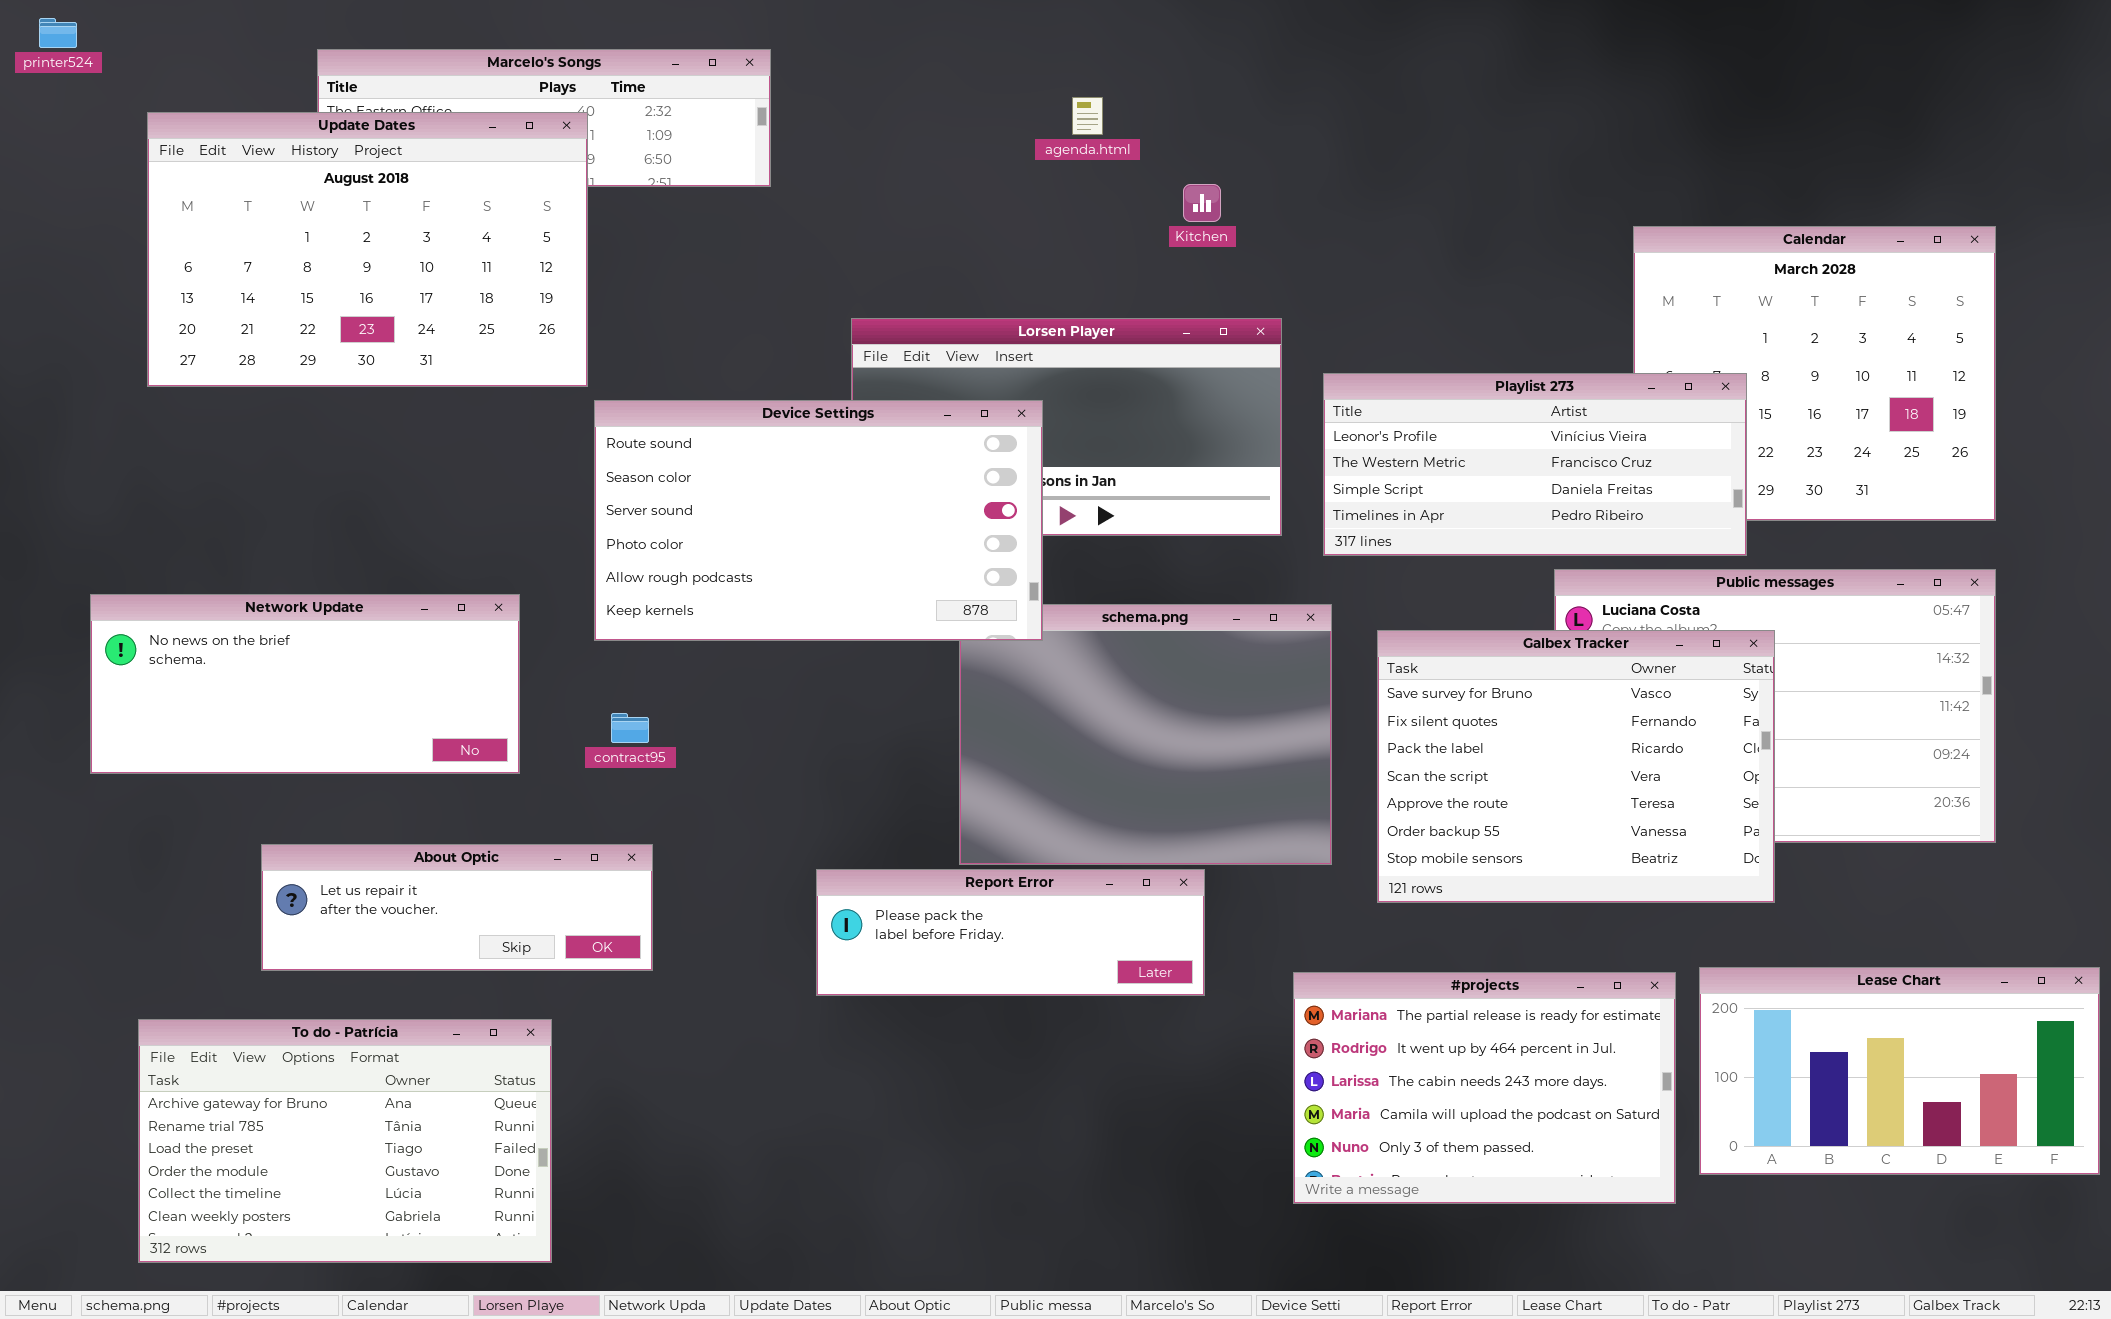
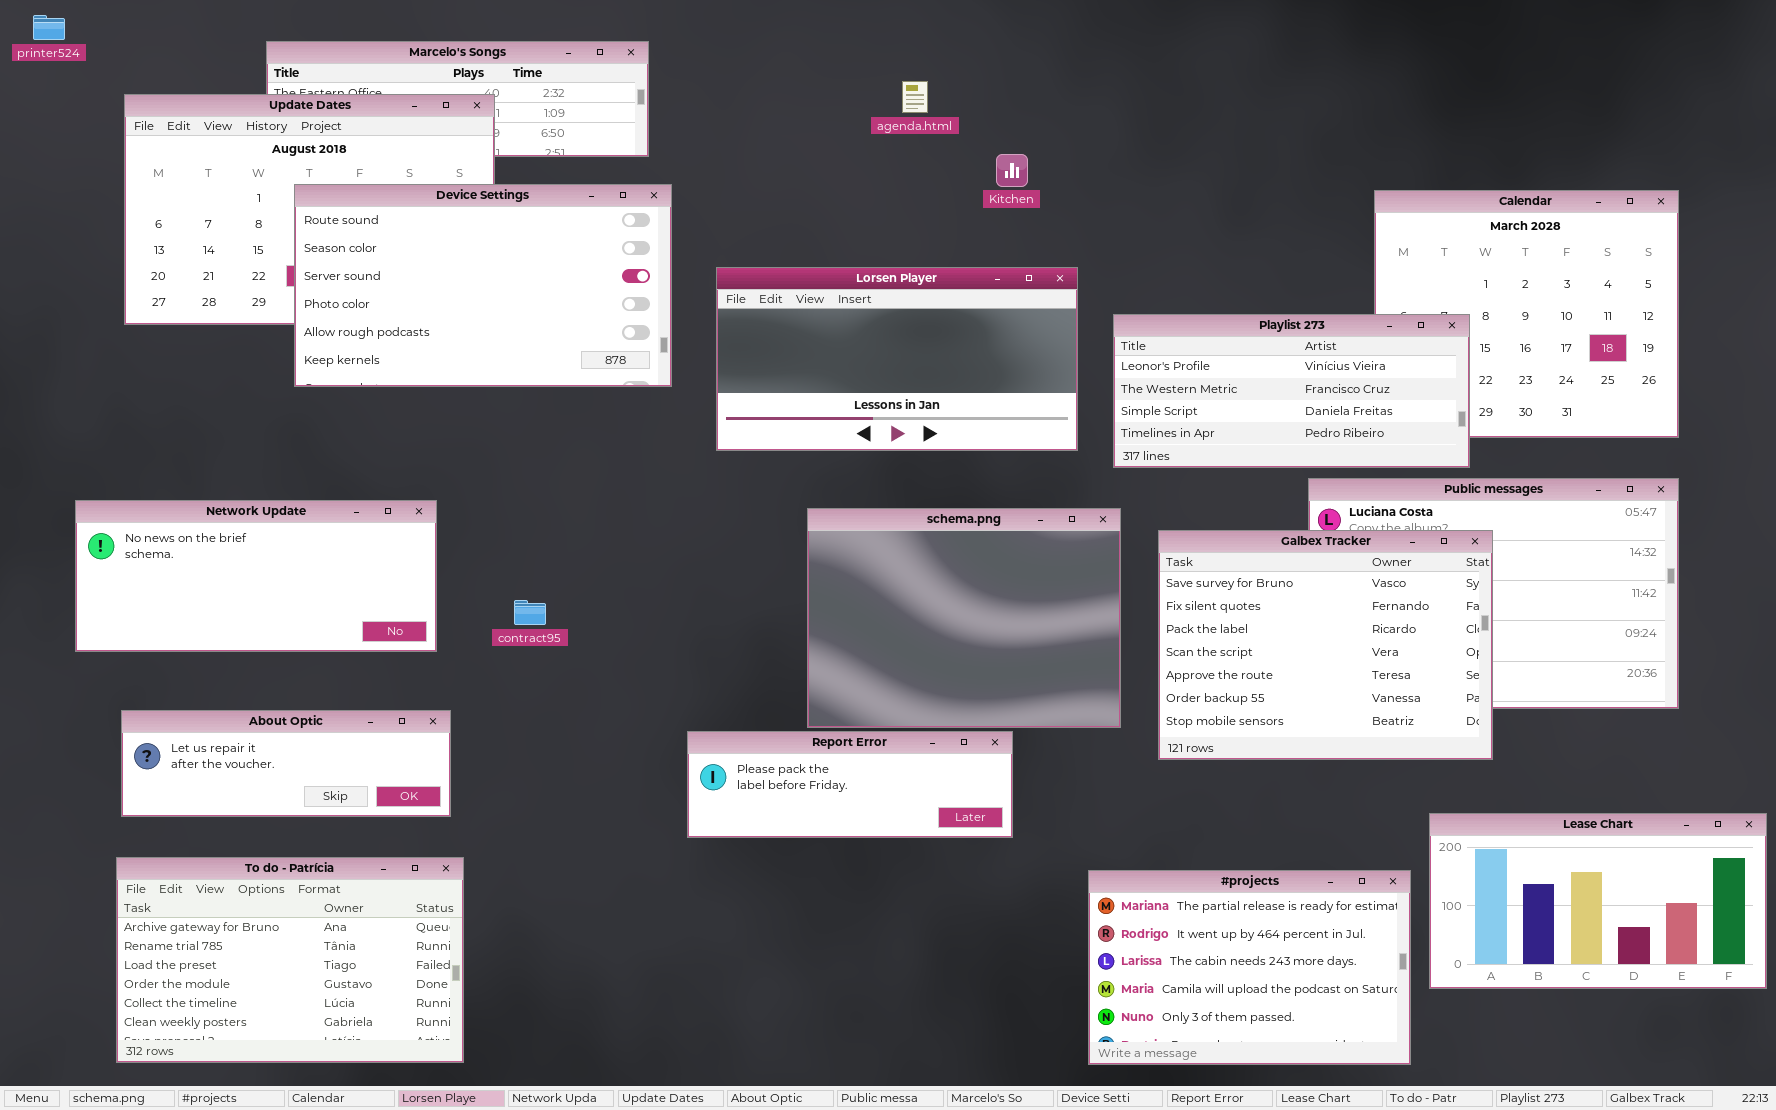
Device Settings: [594,400,1043,641] -> [294,184,672,387], moved
About Optic: [261,844,653,971] -> [121,710,451,817], moved
#projects: [1293,972,1676,1204] -> [1088,870,1411,1065], moved

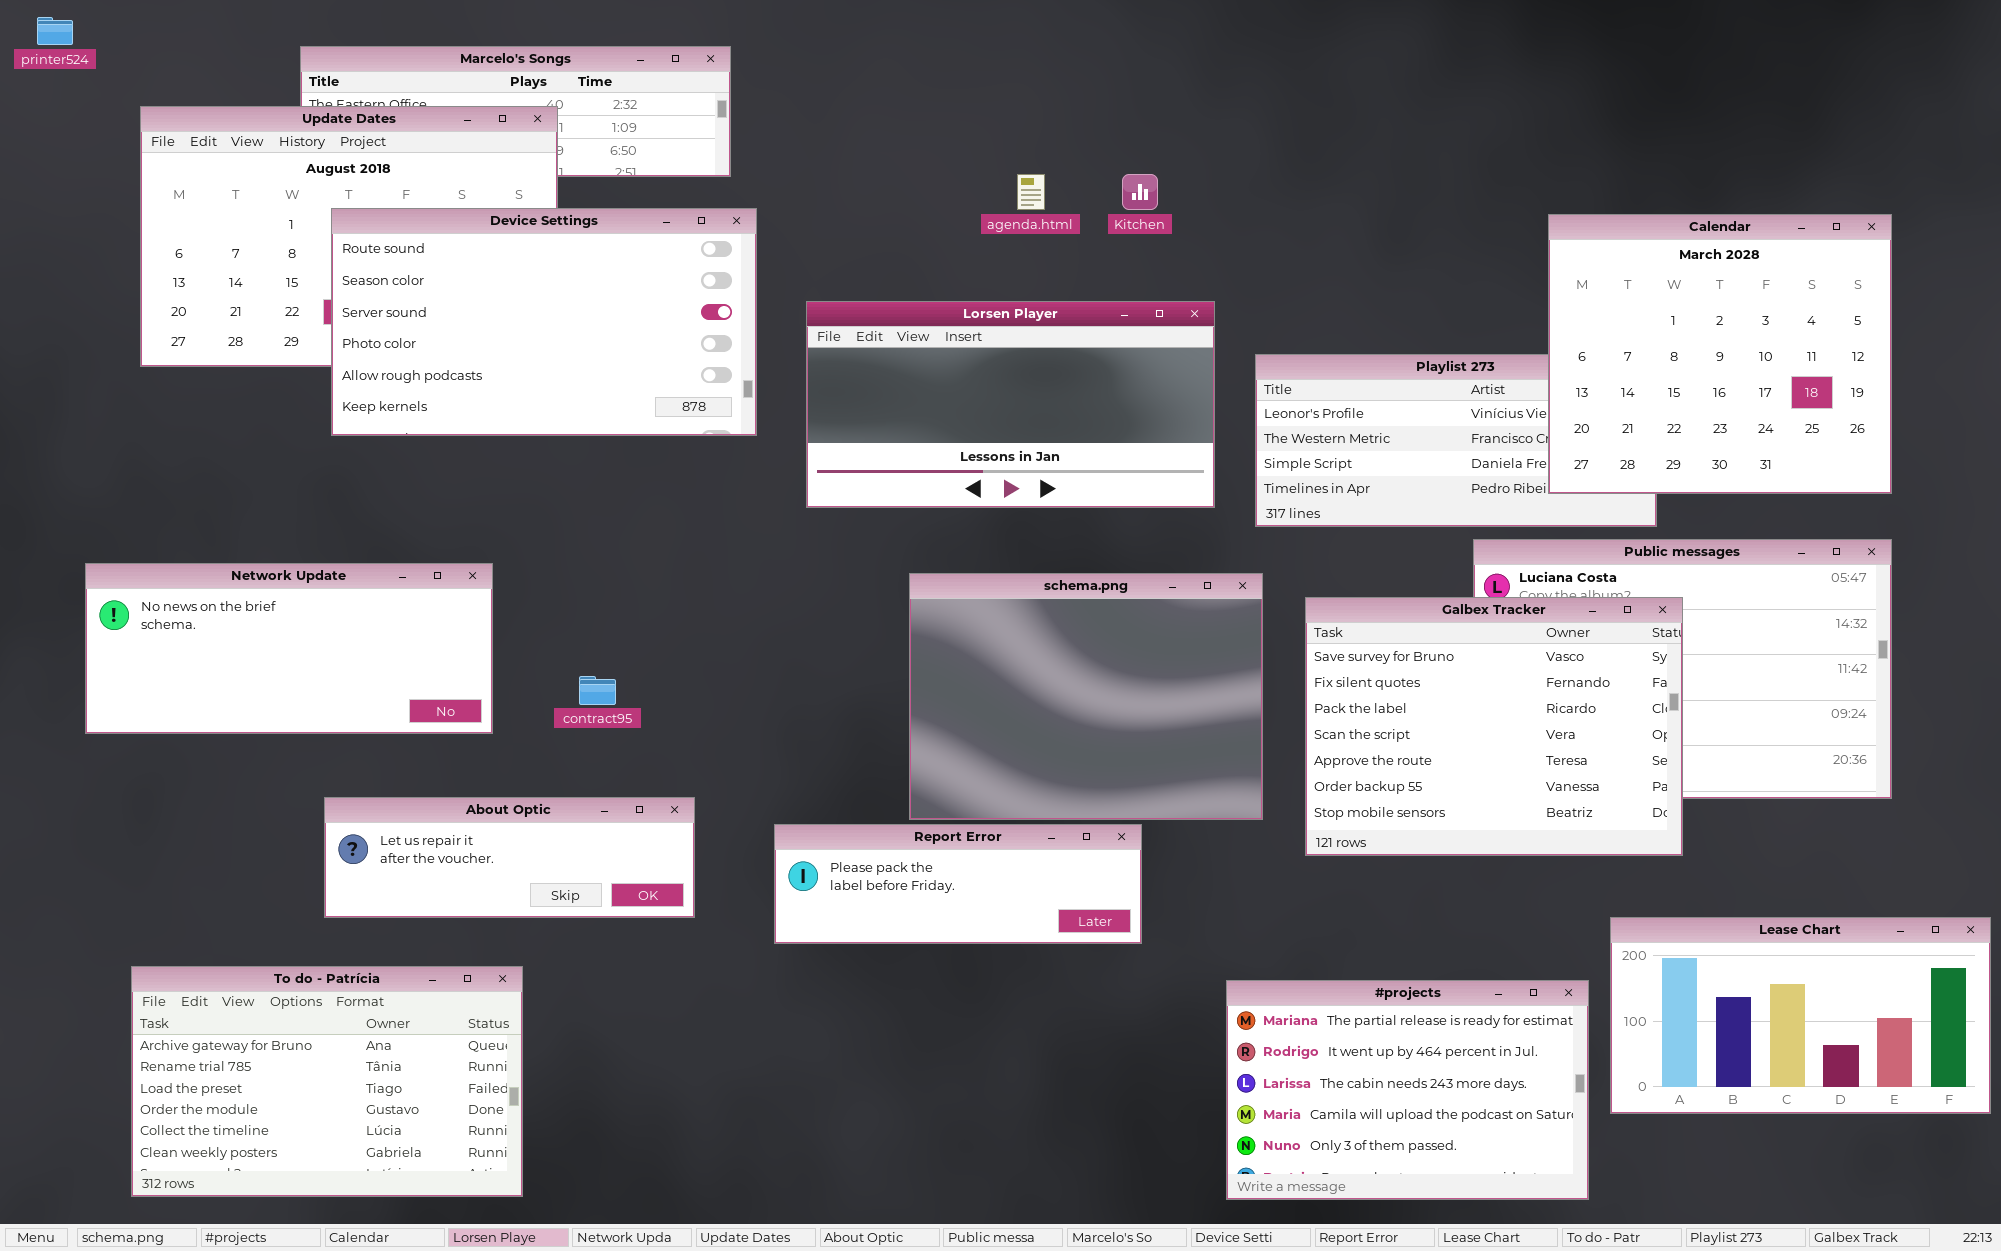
agenda.html: [902,81,928,113] -> [1017,174,1045,210], moved
Calendar: [1374,190,1679,438] -> [1548,214,1892,494], raised
About Optic: [121,710,451,817] -> [324,797,695,918], moved

